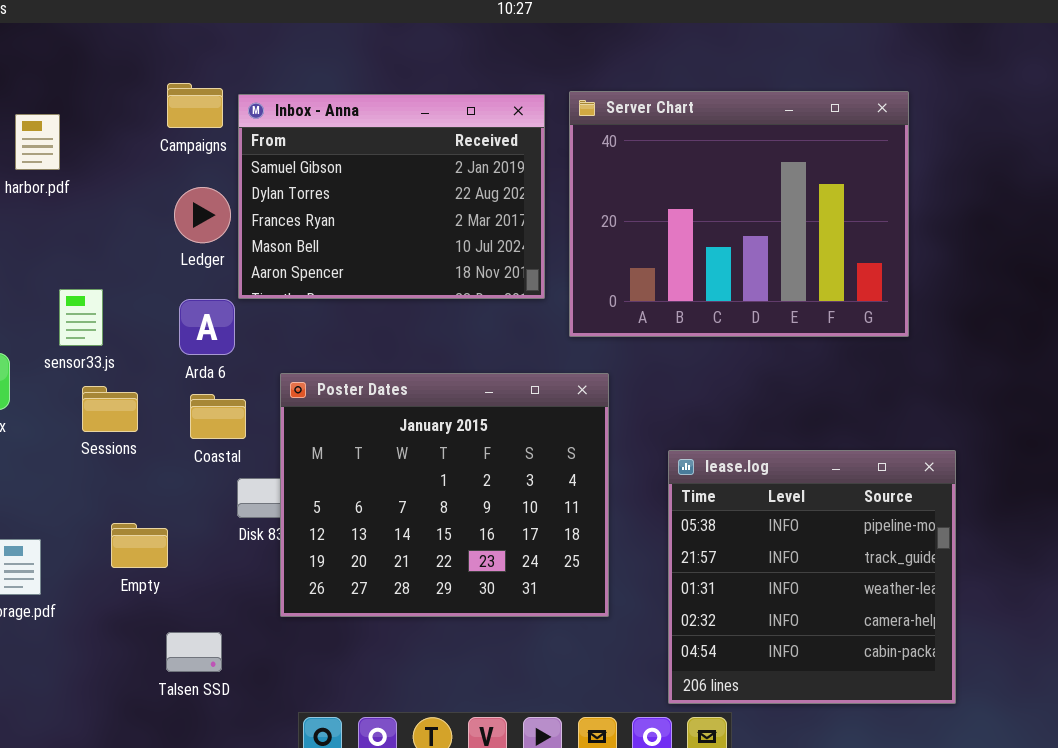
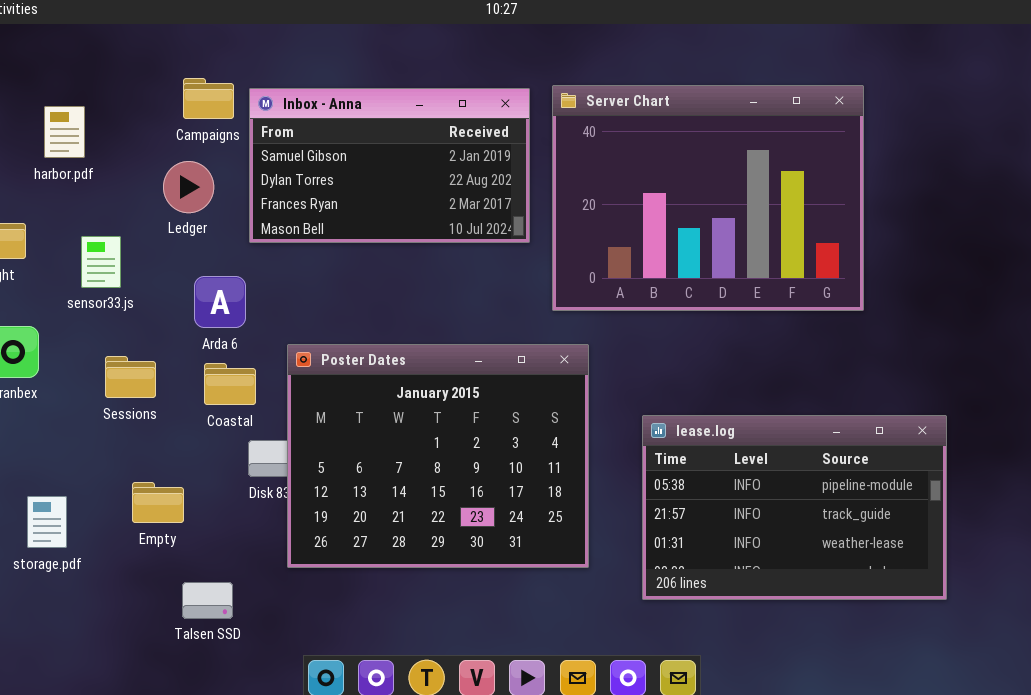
Inbox - Anna: [238,94,545,299] -> [249,88,530,243], resized
Ledger: [174,187,231,243] -> [163,161,214,213], moved
sensor33.js: [59,289,103,346] -> [81,236,121,288], moved
lease.log: [668,450,956,704] -> [642,415,947,600], resized

